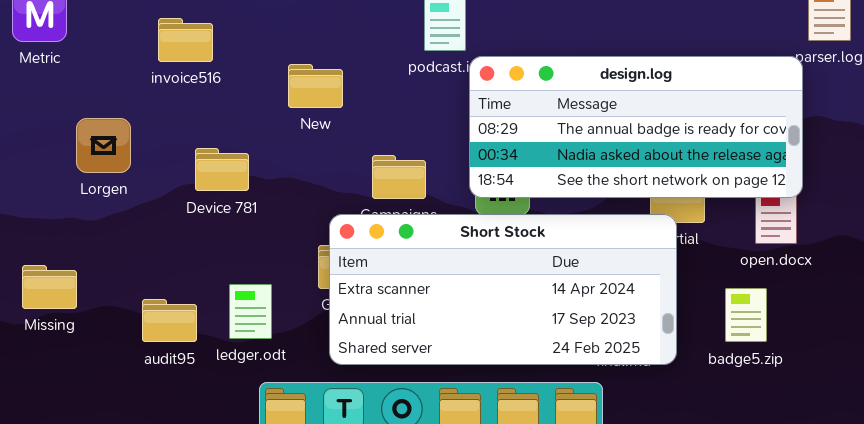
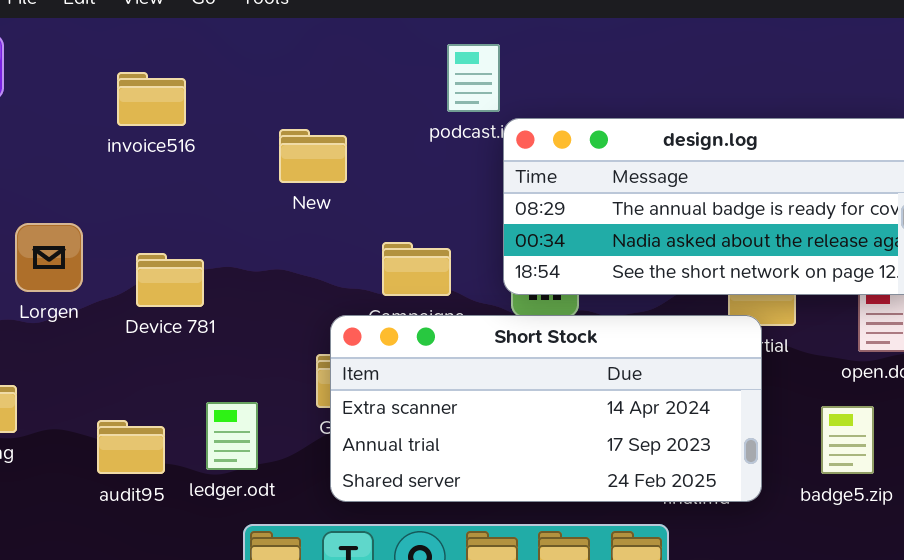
Lorgen: [76,118,131,173] -> [15,223,83,292], moved
Device 781: [195,148,249,191] -> [136,253,204,307], moved

